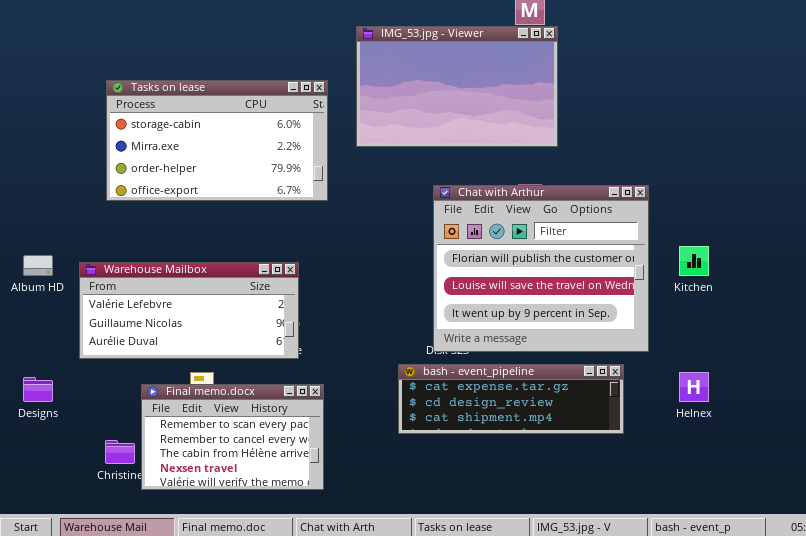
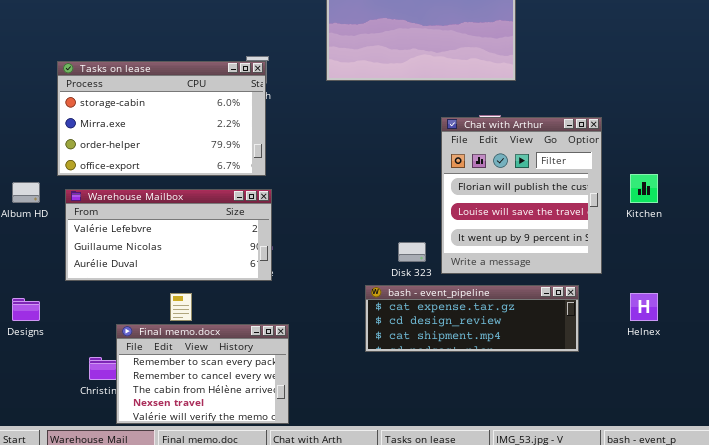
Tasks on lease: [106,80,328,201] -> [57,61,266,176], moved
Chat with Arthur: [433,185,649,352] -> [441,117,602,274], resized
Final memo.docx: [141,384,324,490] -> [116,324,289,424], moved

